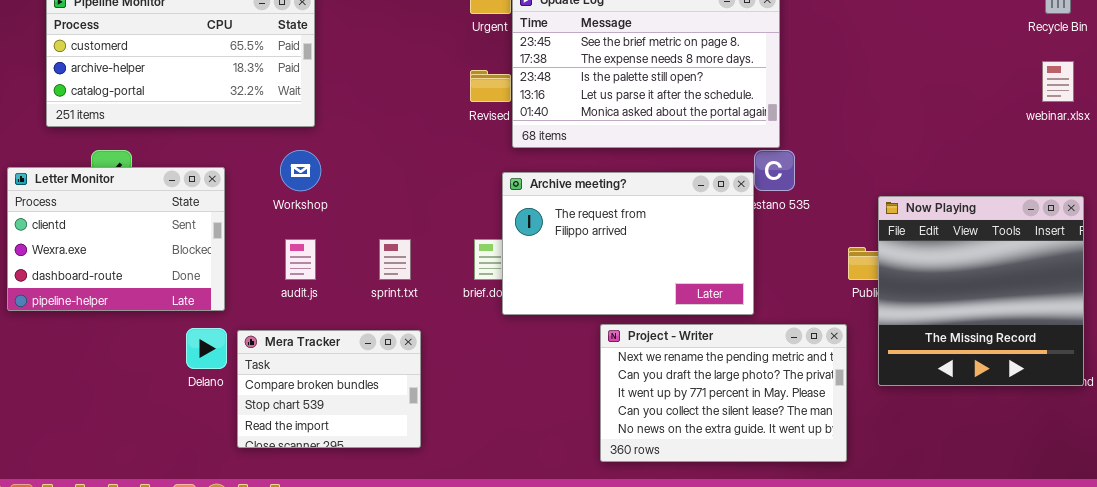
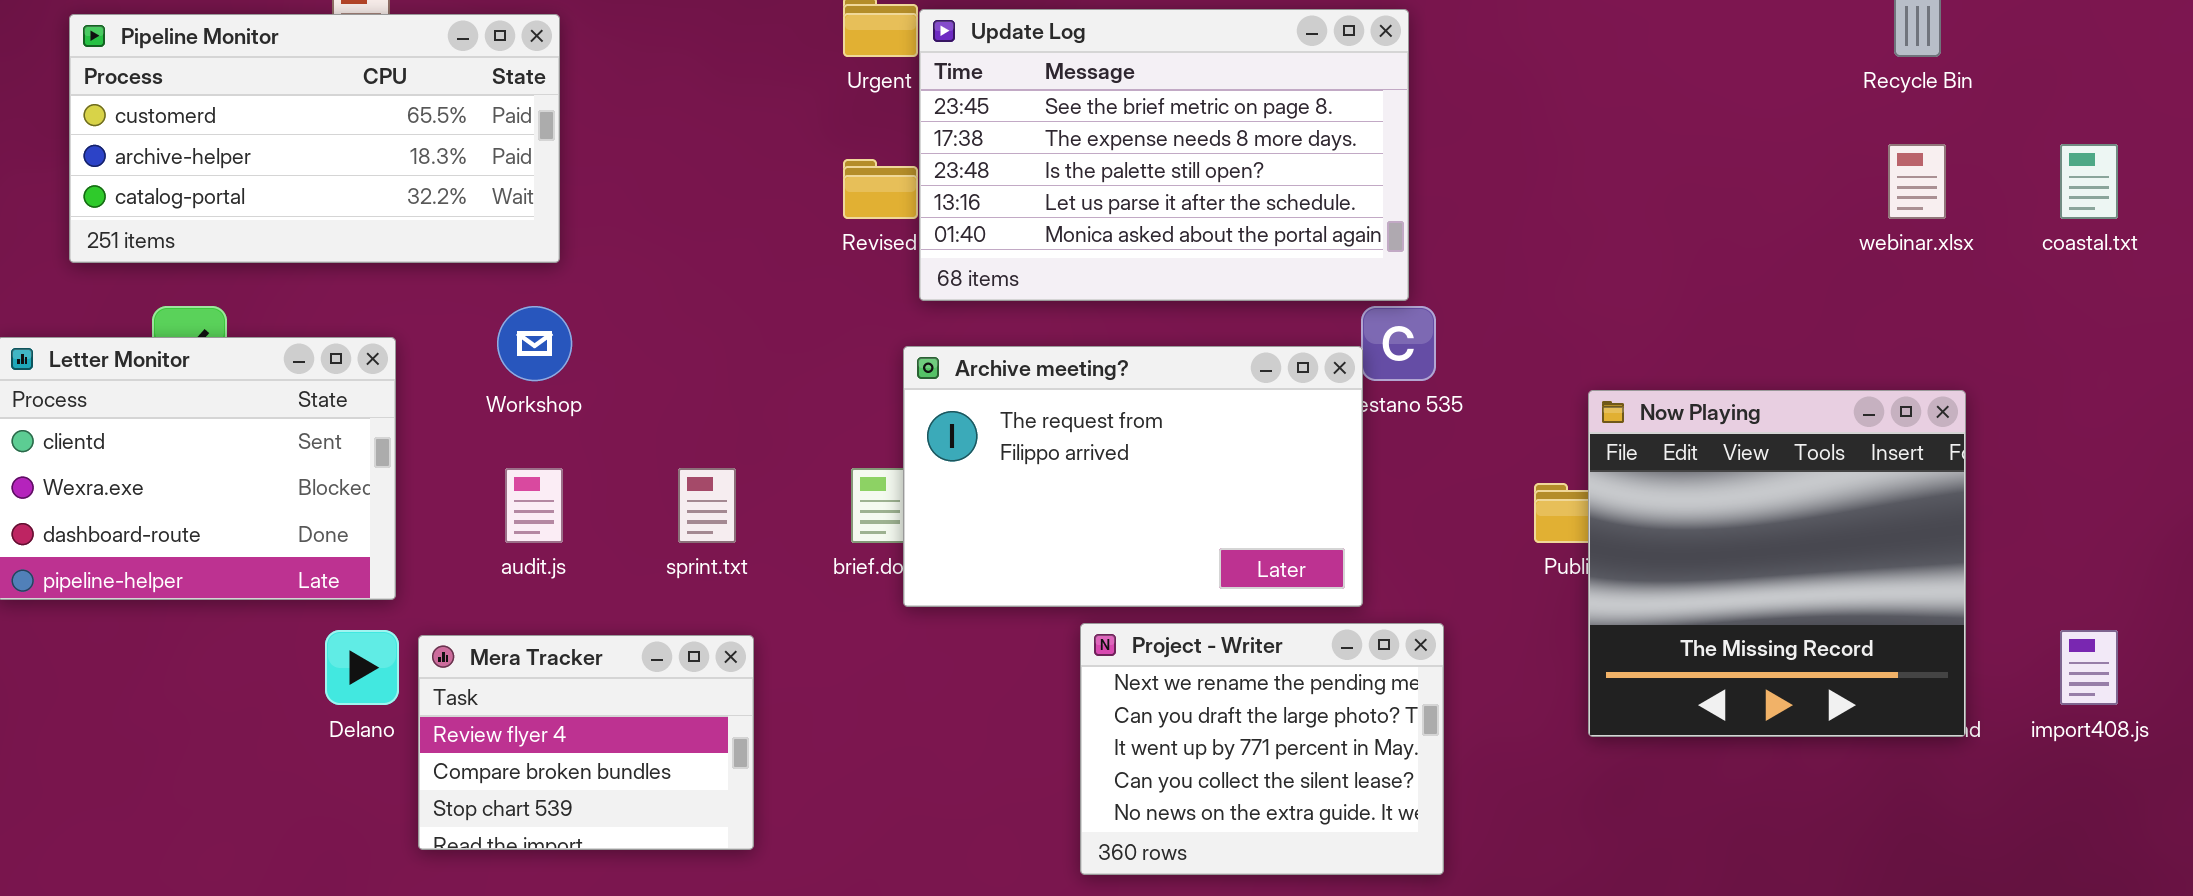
Project - Writer: [600,324,847,462] -> [1080,623,1444,875], resized
Mera Tracker: [237,330,421,448] -> [418,635,754,850], scrolled up 1 row

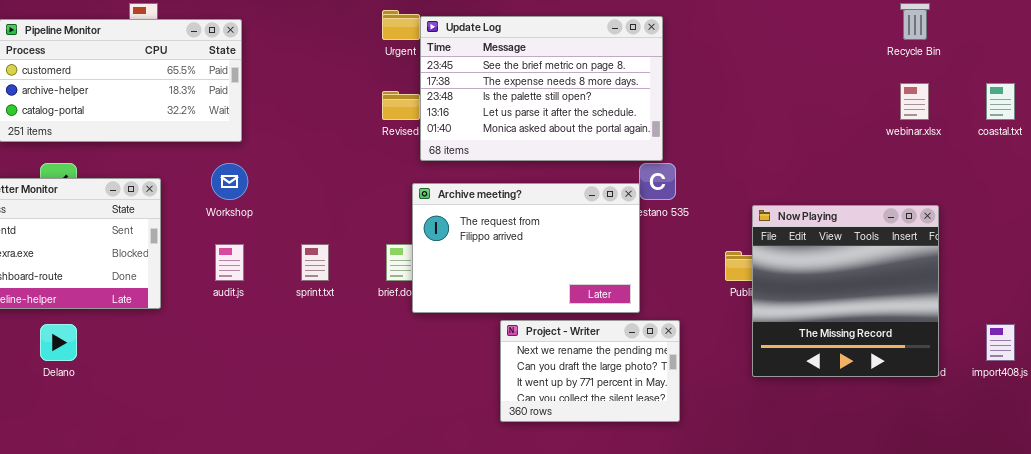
Project - Writer: [1080,623,1444,875] -> [500,320,680,422], resized
Delano: [325,630,399,705] -> [40,324,77,361], moved
Mera Tracker: [418,635,754,850] -> none, closed

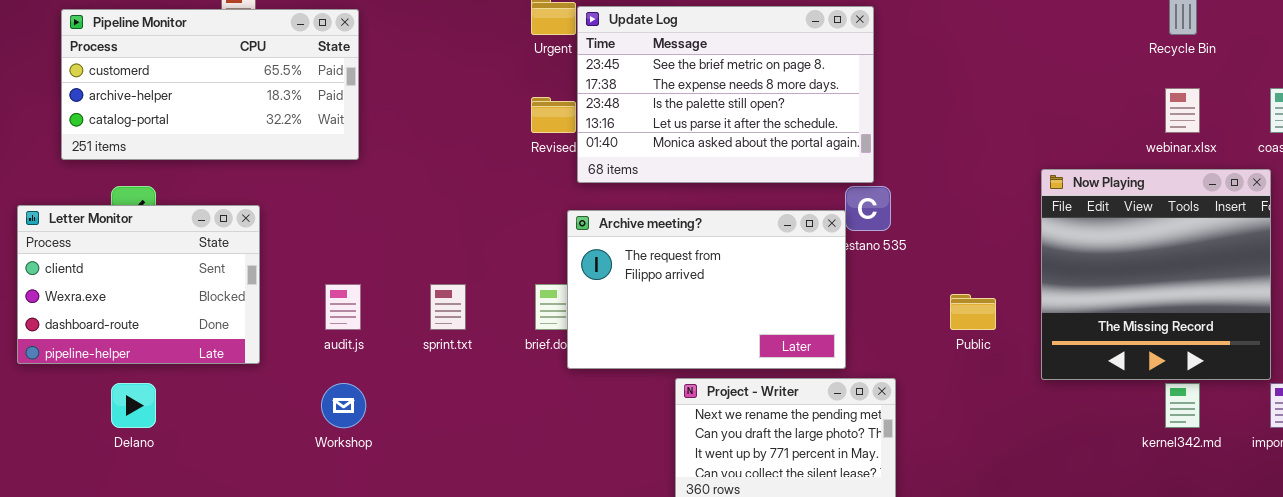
Workshop: [211,163,248,200] -> [321,383,366,428], moved
Now Playing: [752,205,939,377] -> [1041,169,1271,380], moved

